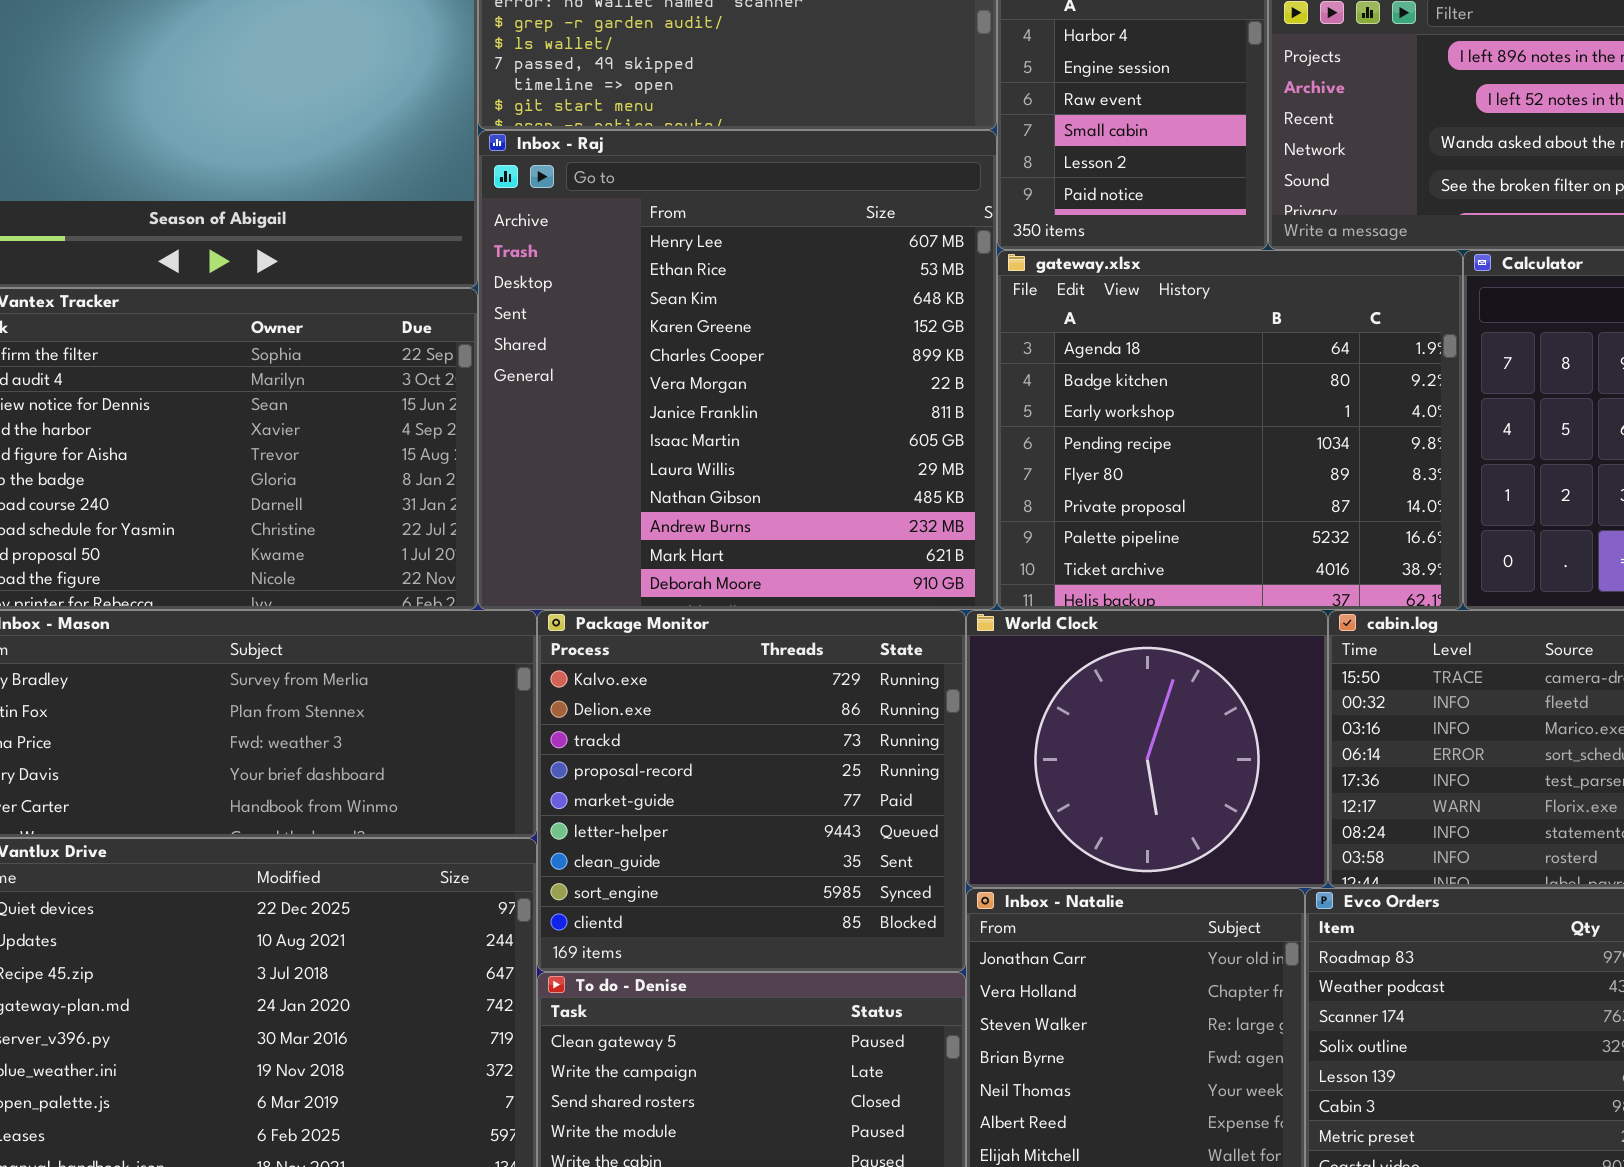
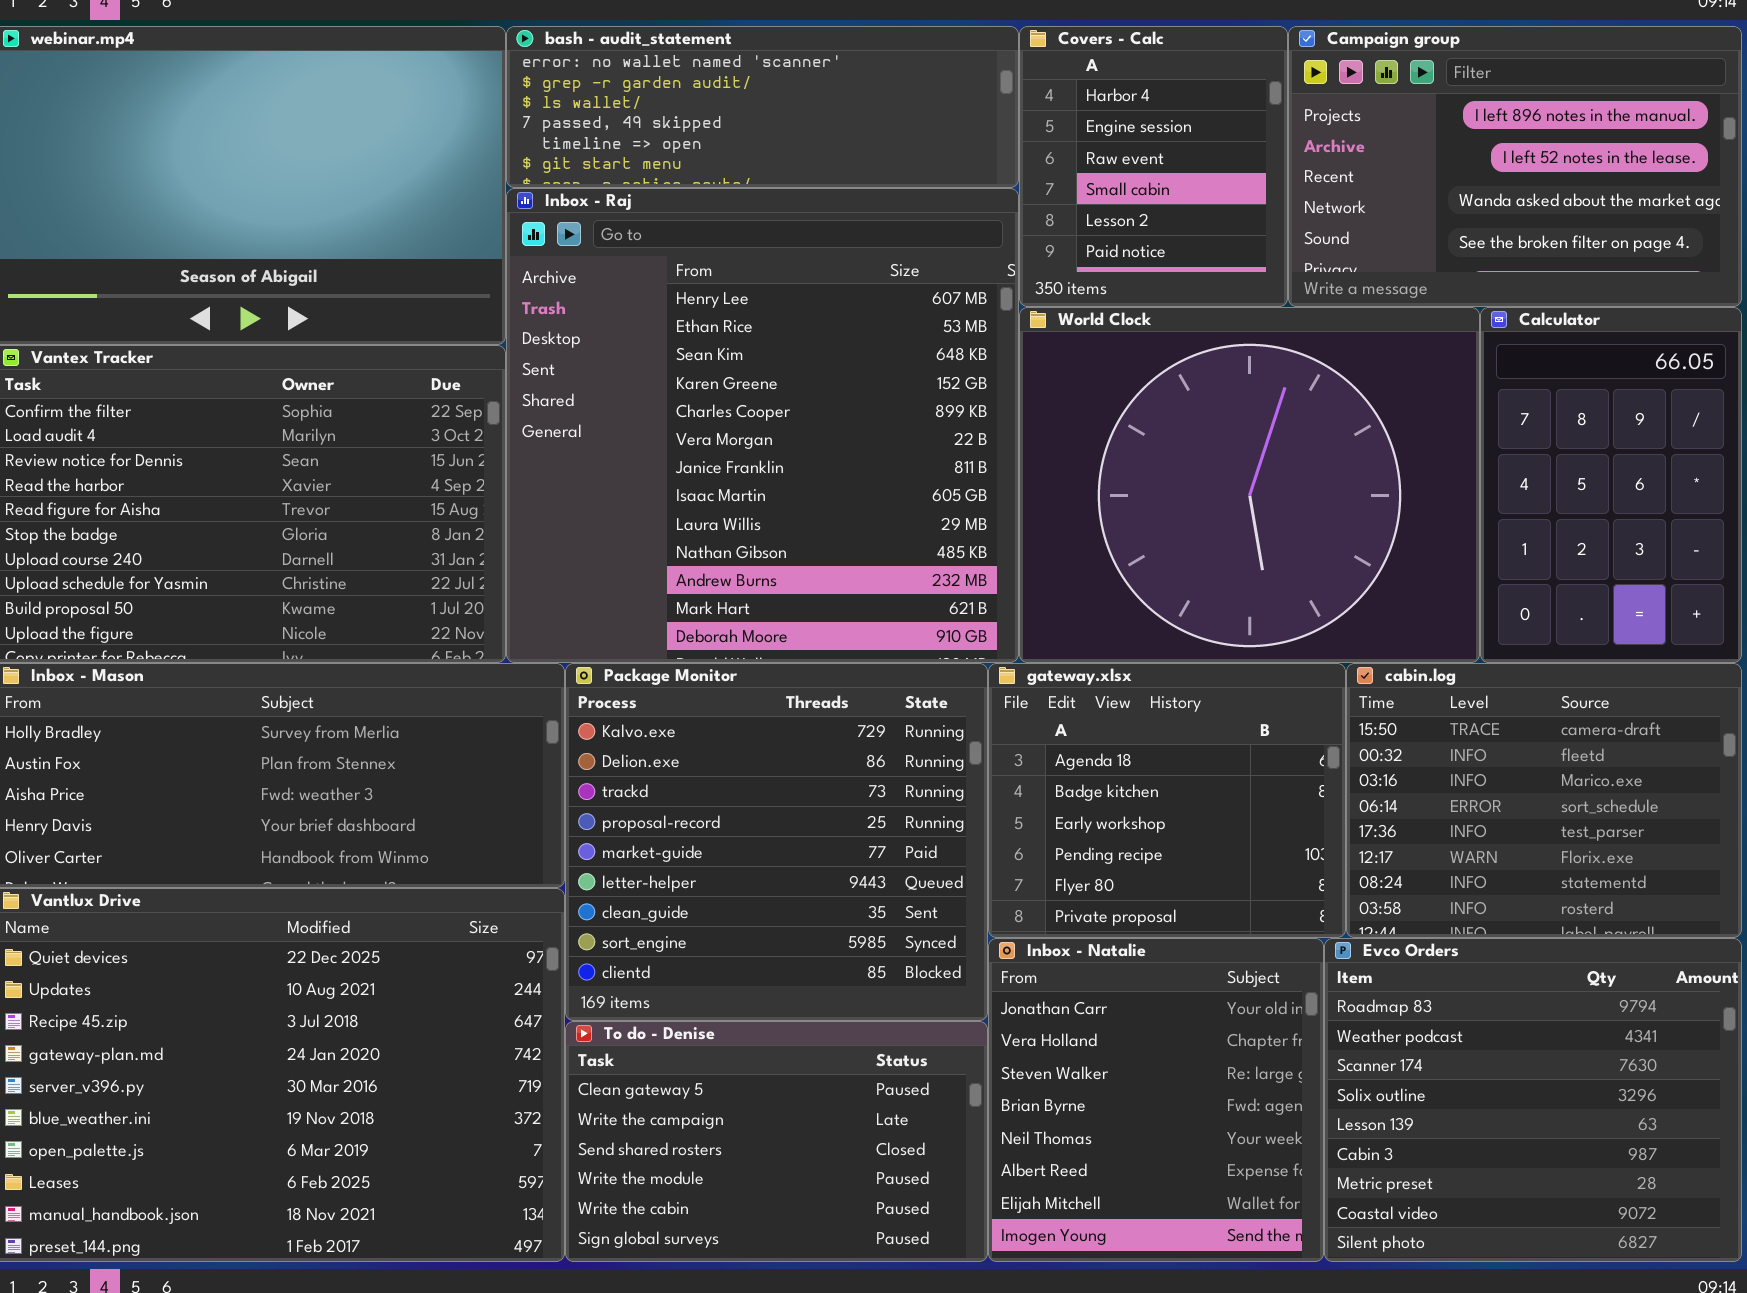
gateway.xlsx: [997,250,1463,610] -> [988,663,1346,938], moved, resized
World Clock: [966,610,1328,888] -> [1019,307,1480,663], moved, resized

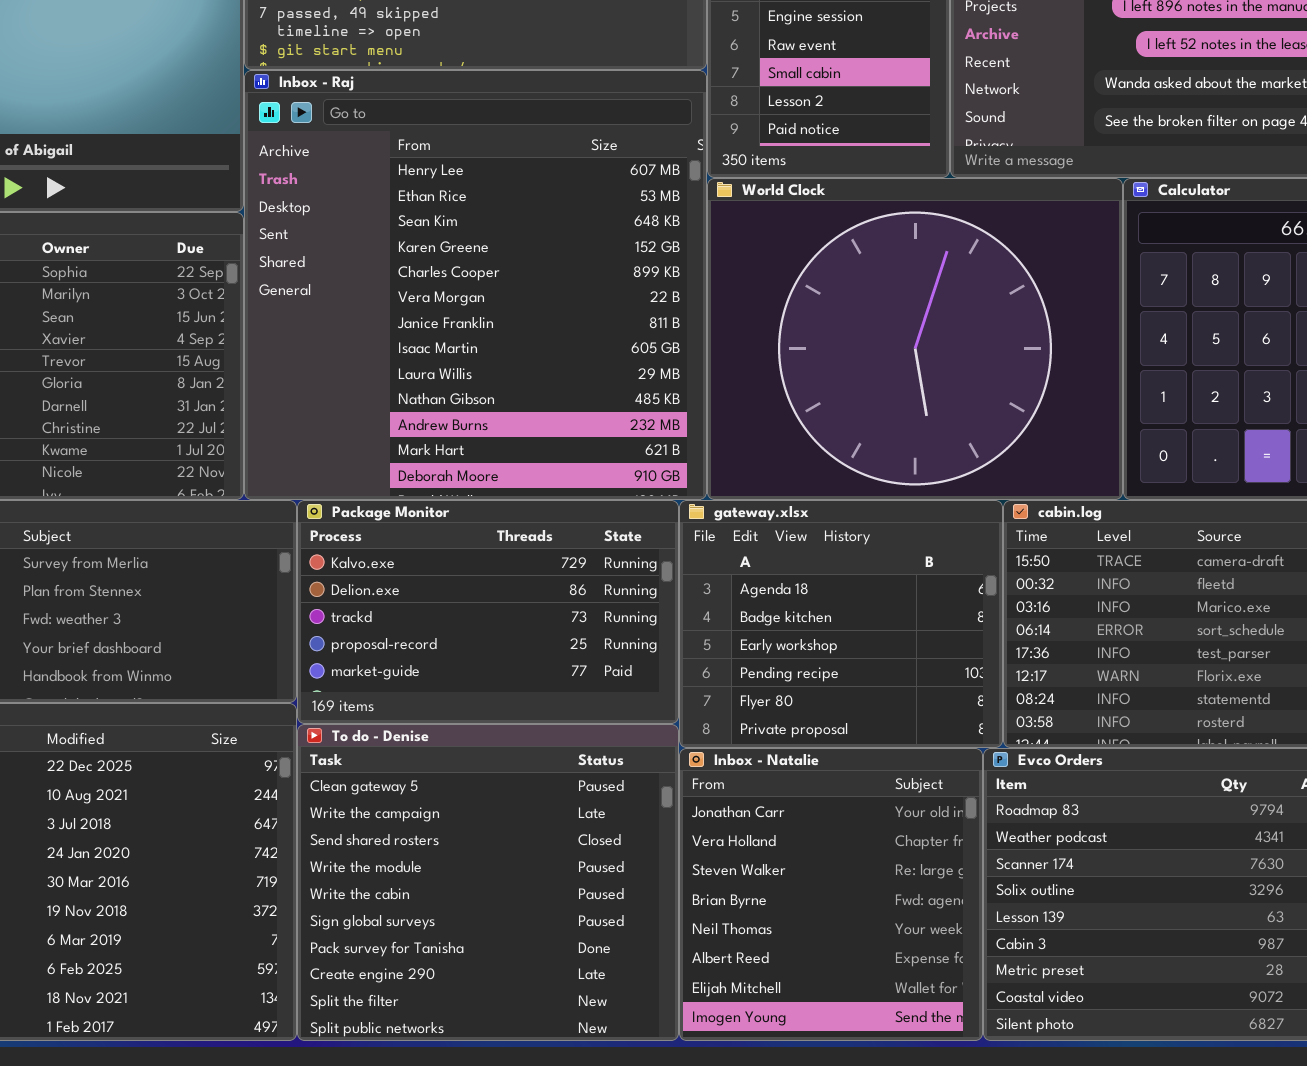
Package Monitor: [565,663,988,1021] -> [297,500,679,724], resized
To do - Denise: [565,1021,988,1262] -> [297,724,679,1041], resized

